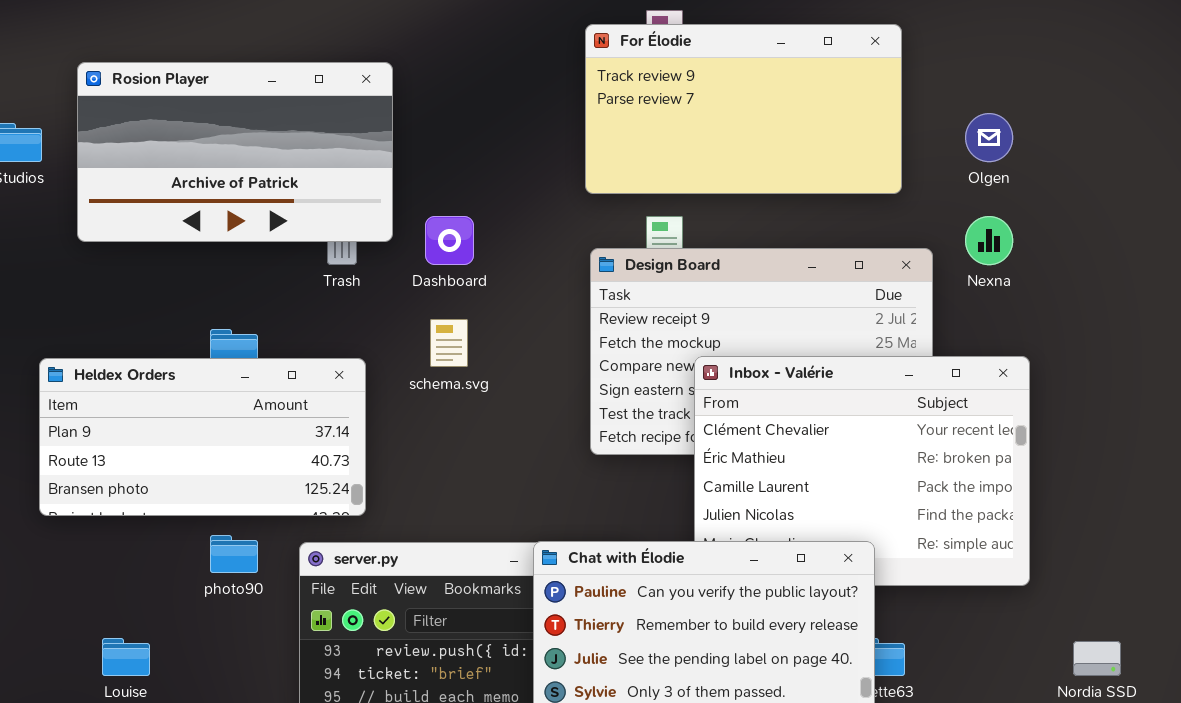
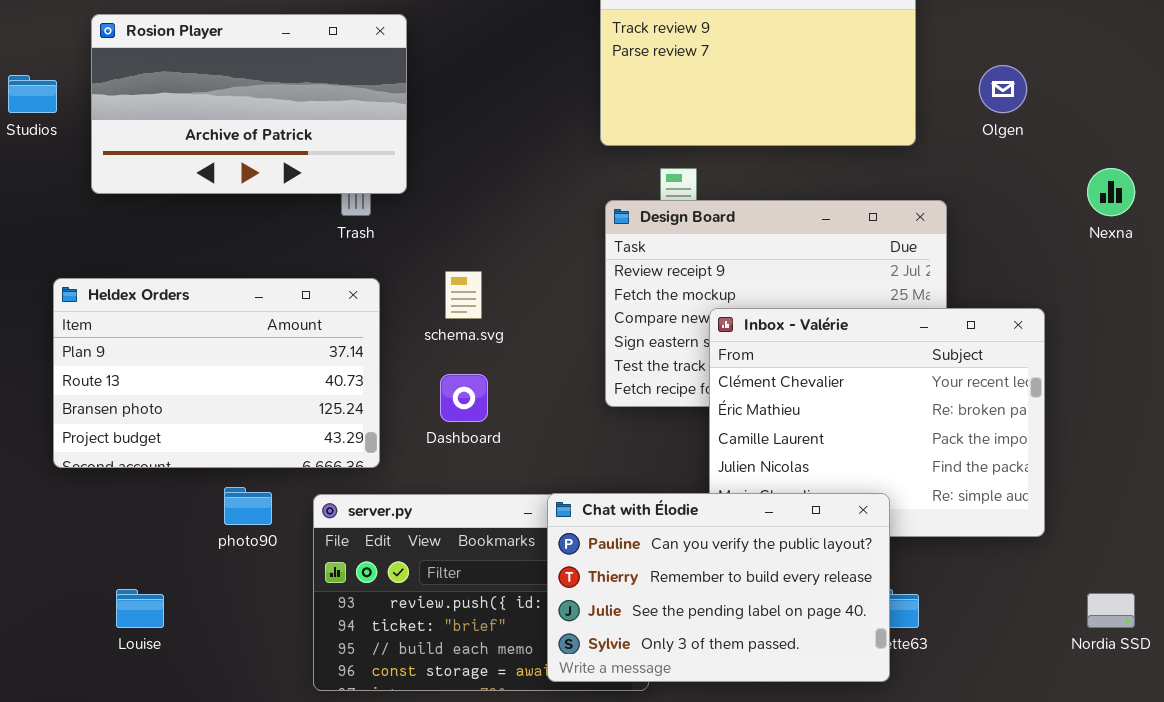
Dashboard: [425,216,474,265] -> [440,374,488,422], moved
Nexna: [965,216,1013,265] -> [1087,168,1135,216], moved
Heldex Orders: [39,358,366,516] -> [53,278,380,468], resized

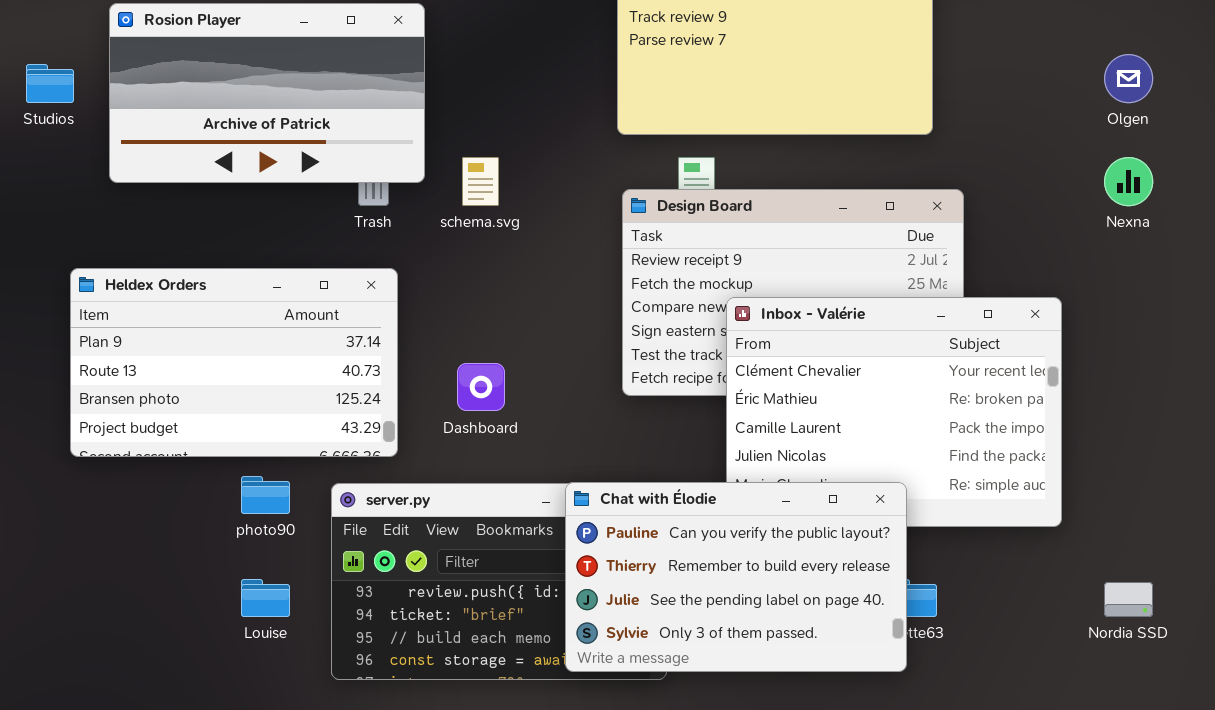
Olgen: [979,65,1027,113] -> [1104,54,1153,103], moved
schema.svg: [445,271,482,319] -> [462,157,499,206], moved
Louise: [116,589,164,628] -> [241,579,290,617], moved

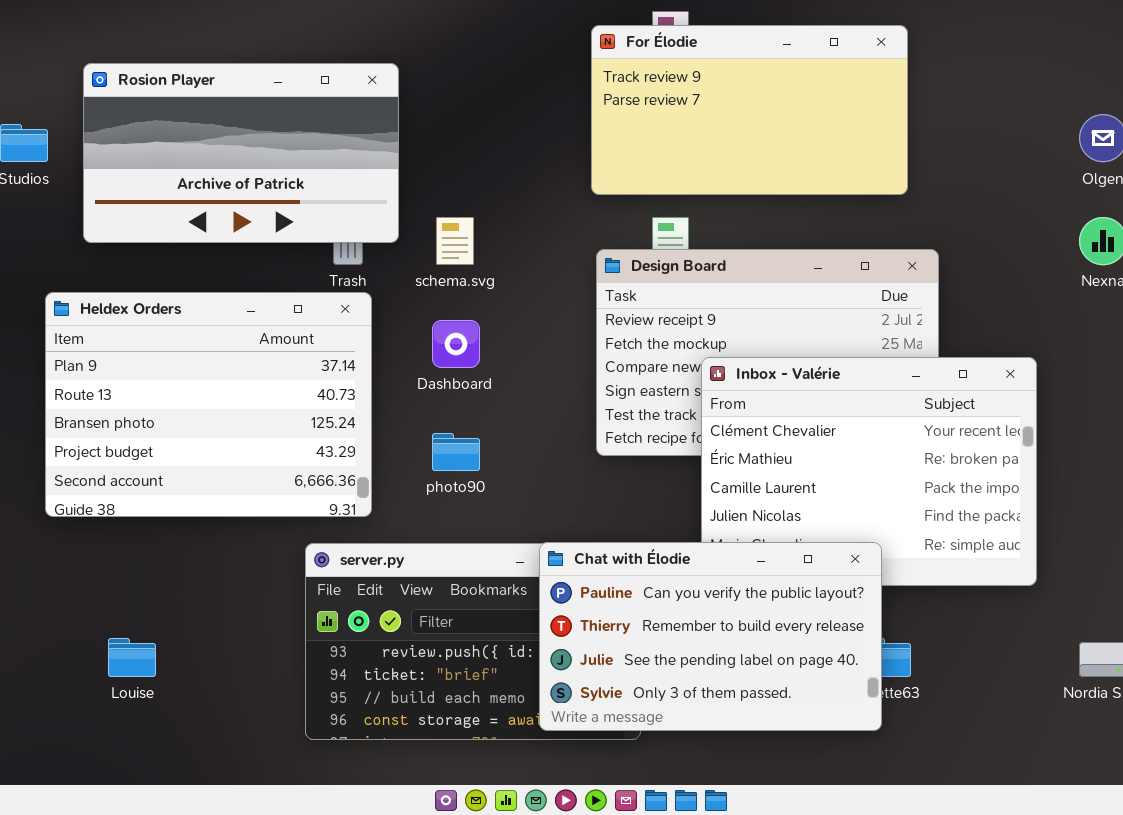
Heldex Orders: [70,268,398,457] -> [45,292,372,517], resized
Dashboard: [457,363,505,411] -> [432,320,480,368], moved
photo90: [241,476,290,514] -> [432,433,480,471], moved
Louise: [241,579,290,617] -> [108,638,156,677], moved

